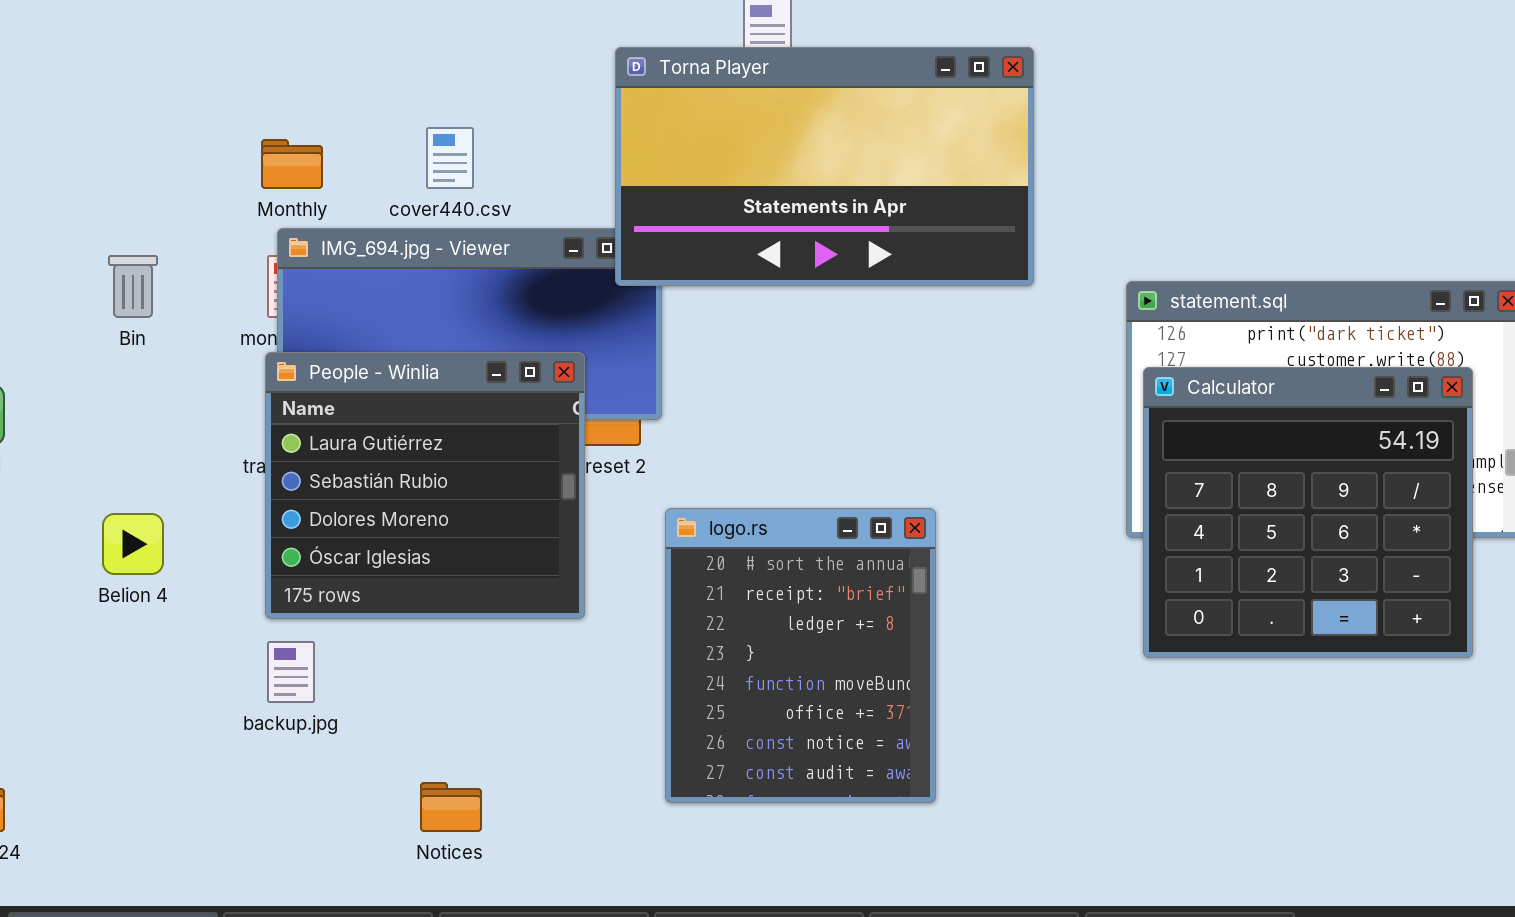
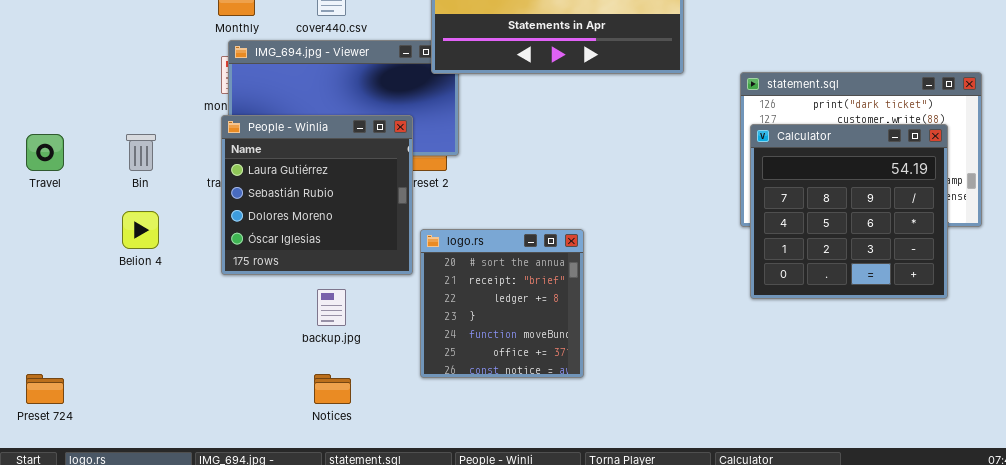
Bin: [108,255,158,318] -> [126,134,156,171], moved
logo.rs: [665,508,936,803] -> [420,229,584,378], moved, resized
backup.jpg: [267,641,315,703] -> [317,289,346,326], moved

